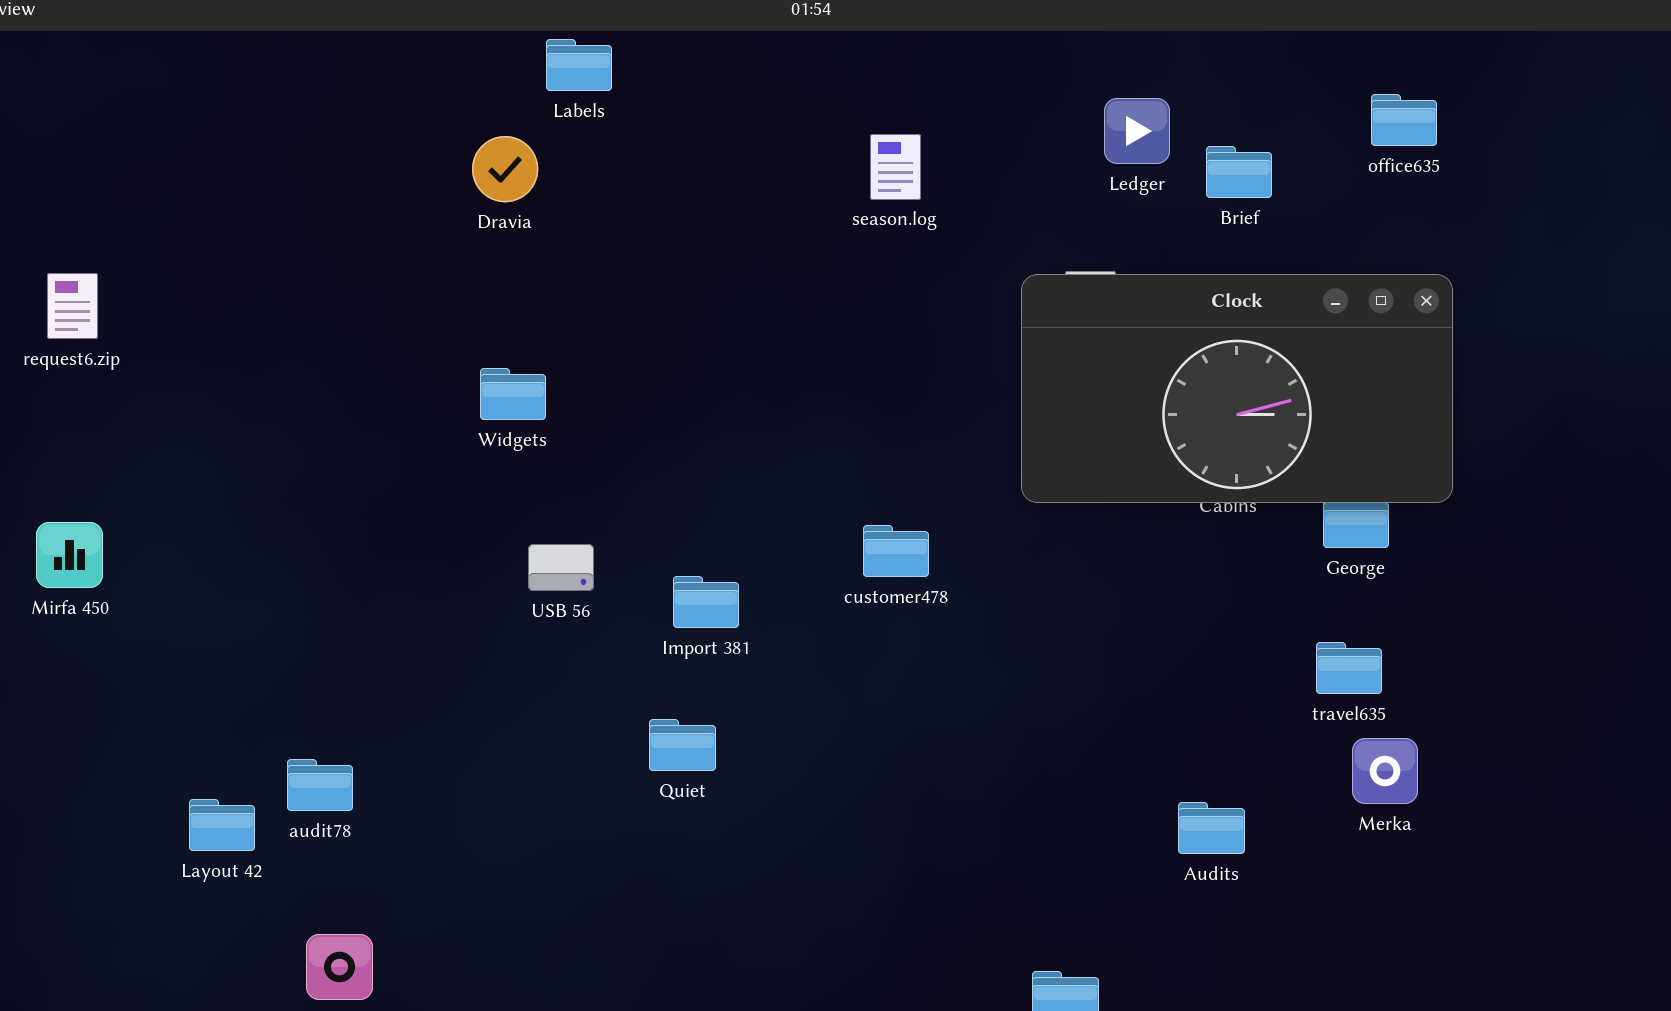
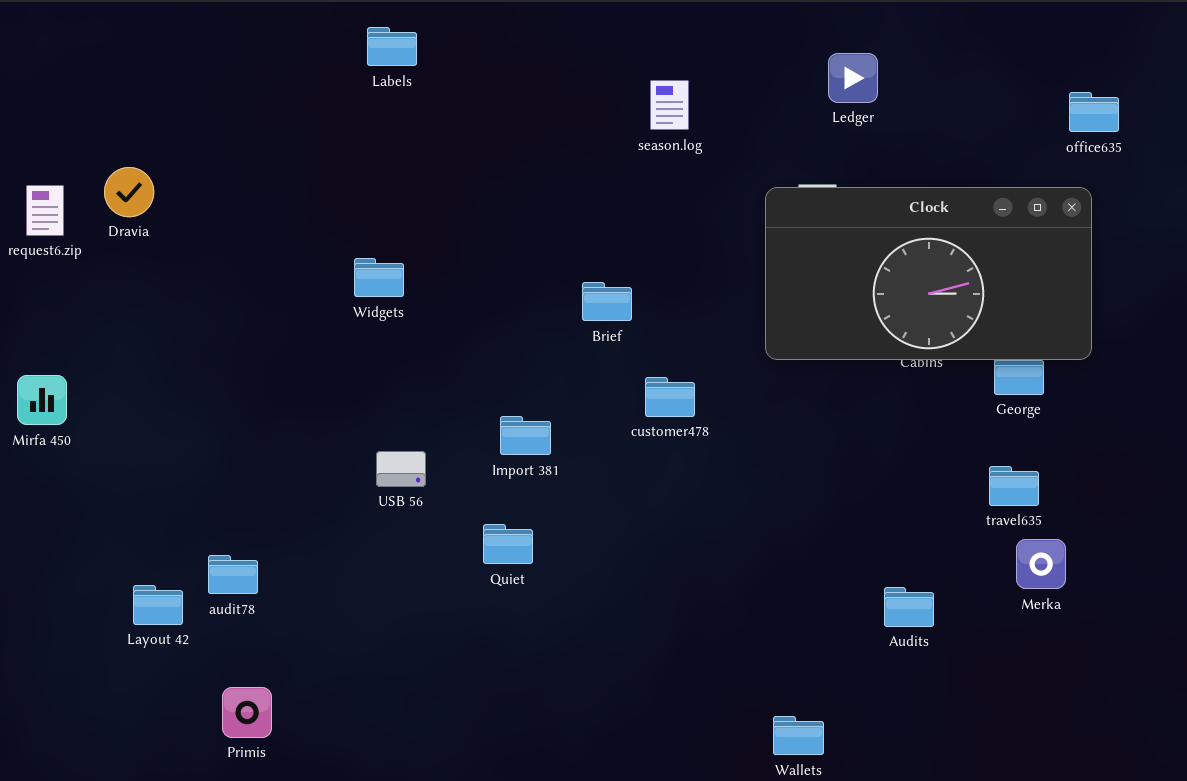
Labels: [546,39,612,91] -> [367,27,417,66], moved
office635: [1371,94,1437,146] -> [1069,92,1119,132], moved
Dravia: [472,136,538,202] -> [104,167,154,217], moved
Brief: [1206,146,1272,198] -> [582,282,632,321], moved
USB 56: [528,544,594,591] -> [376,451,426,487], moved

